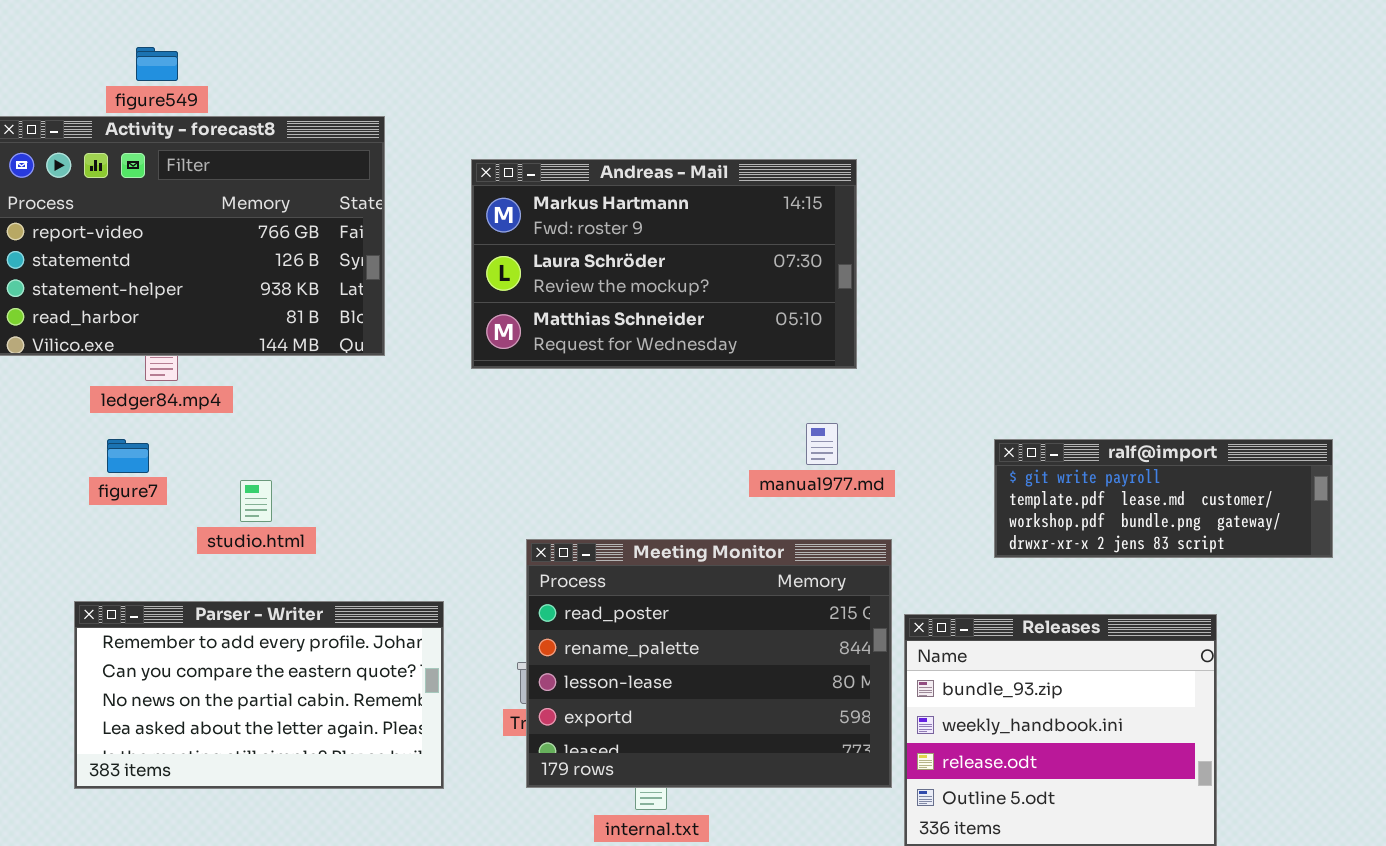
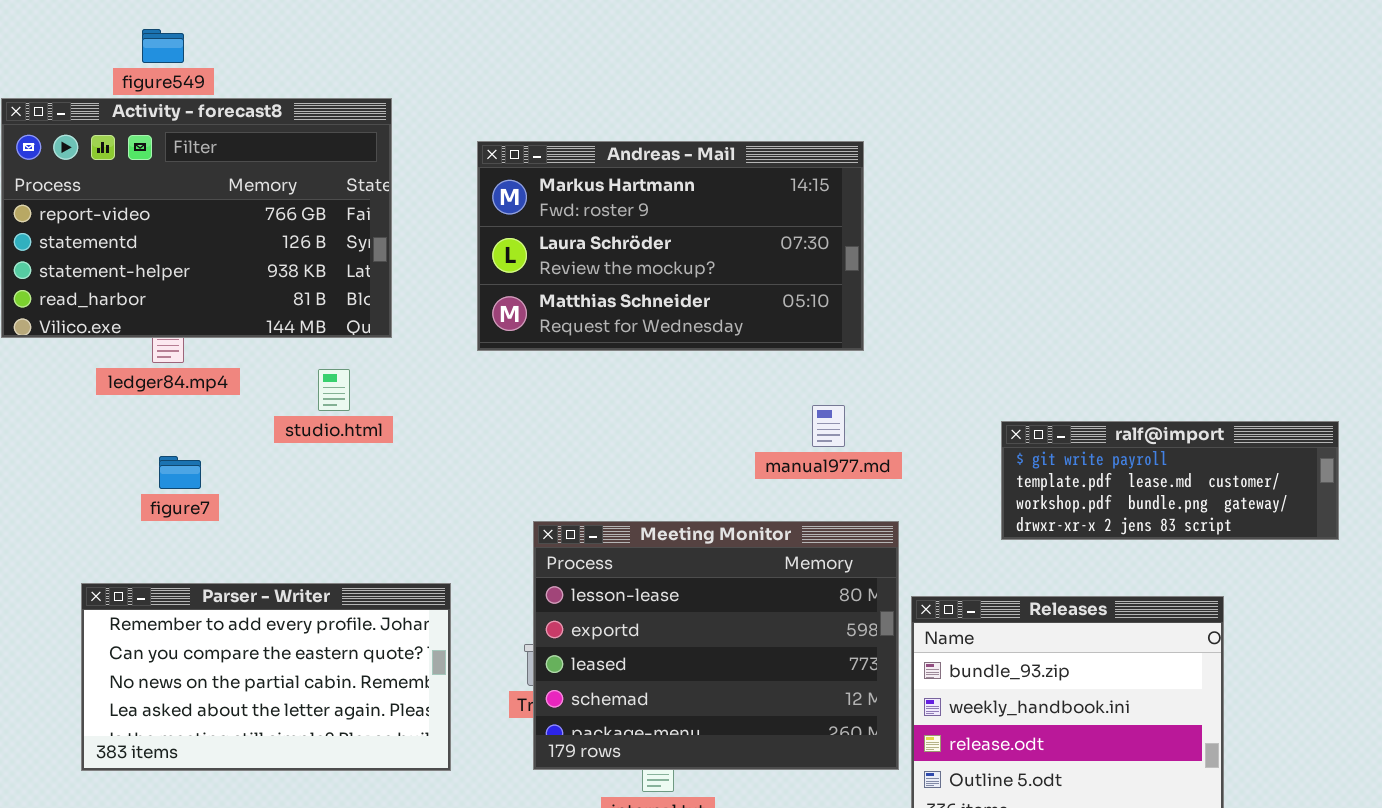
figure7: [107,439,149,473] -> [159,456,201,489], moved
studio.html: [240,480,272,522] -> [318,369,350,411], moved
Meeting Monitor: [526,539,892,788] -> [533,521,899,770], scrolled down 2 rows

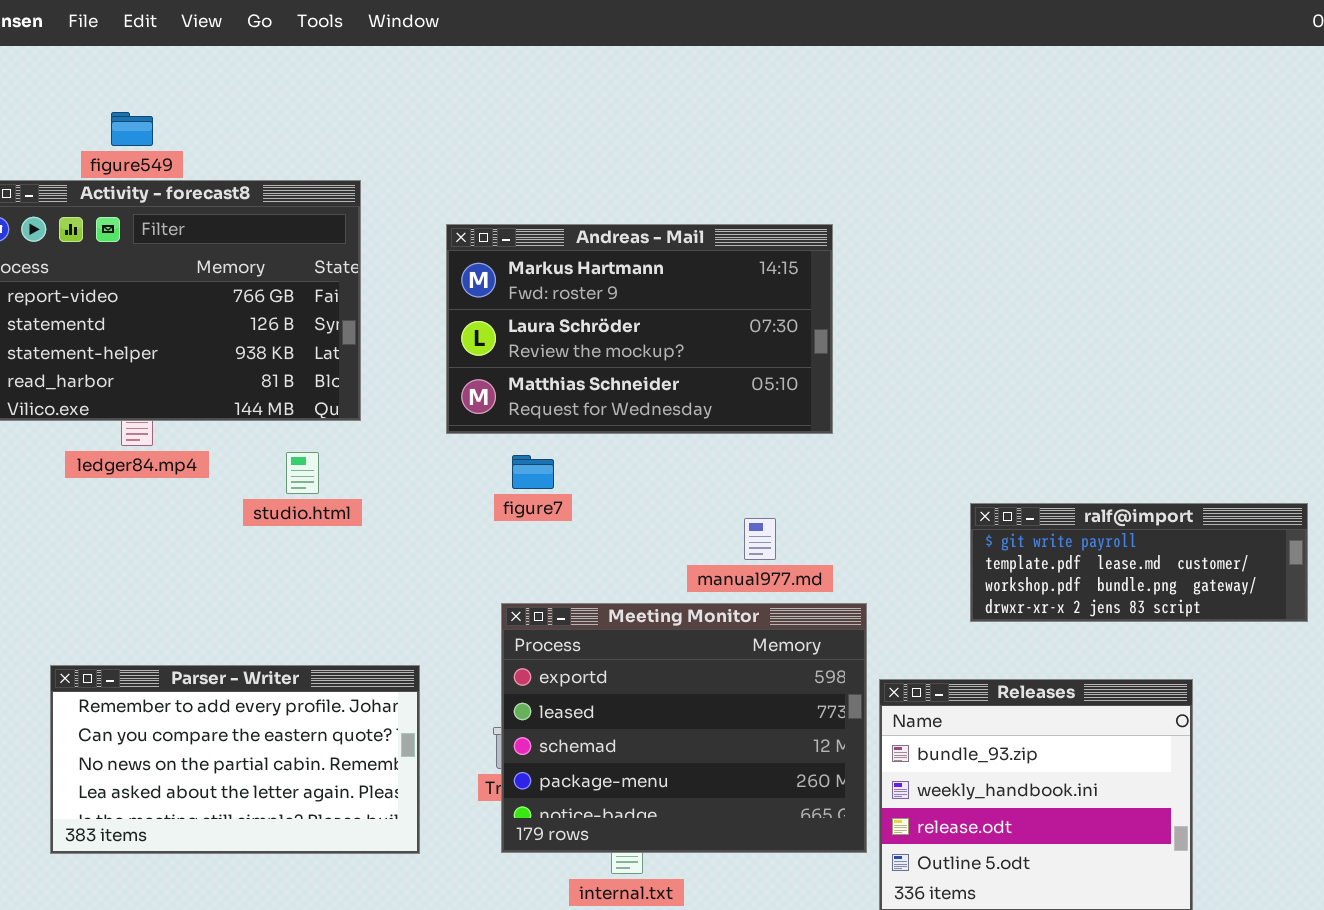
manual977.md: [812,405,845,447] -> [744,518,776,560], moved
figure7: [159,456,201,489] -> [512,455,554,489], moved
Meeting Monitor: [533,521,899,770] -> [501,603,867,853], scrolled down 1 row

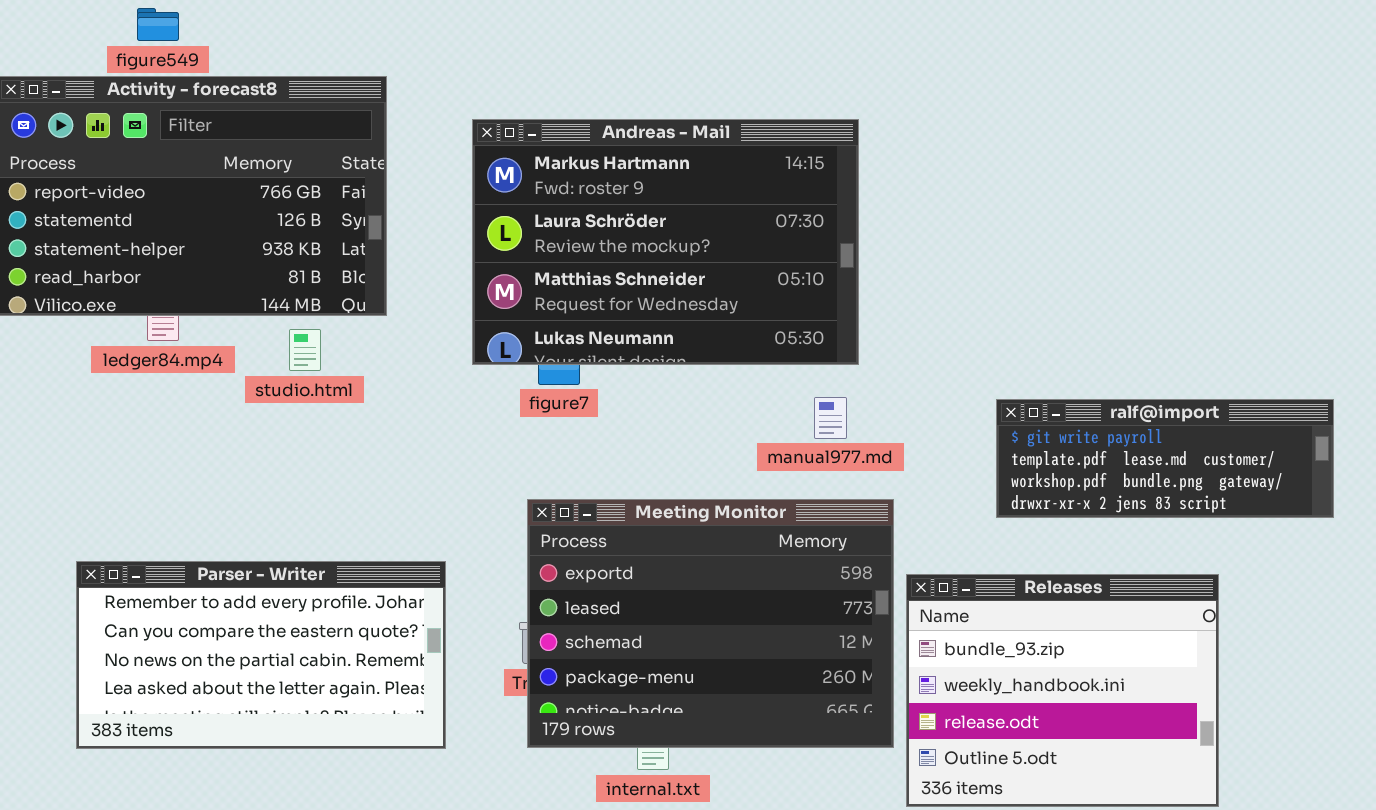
Andreas - Mail: [446,224,833,434] -> [472,119,859,365], resized
studio.html: [286,452,319,494] -> [289,329,321,371], moved
manual977.md: [744,518,776,560] -> [814,397,847,439], moved

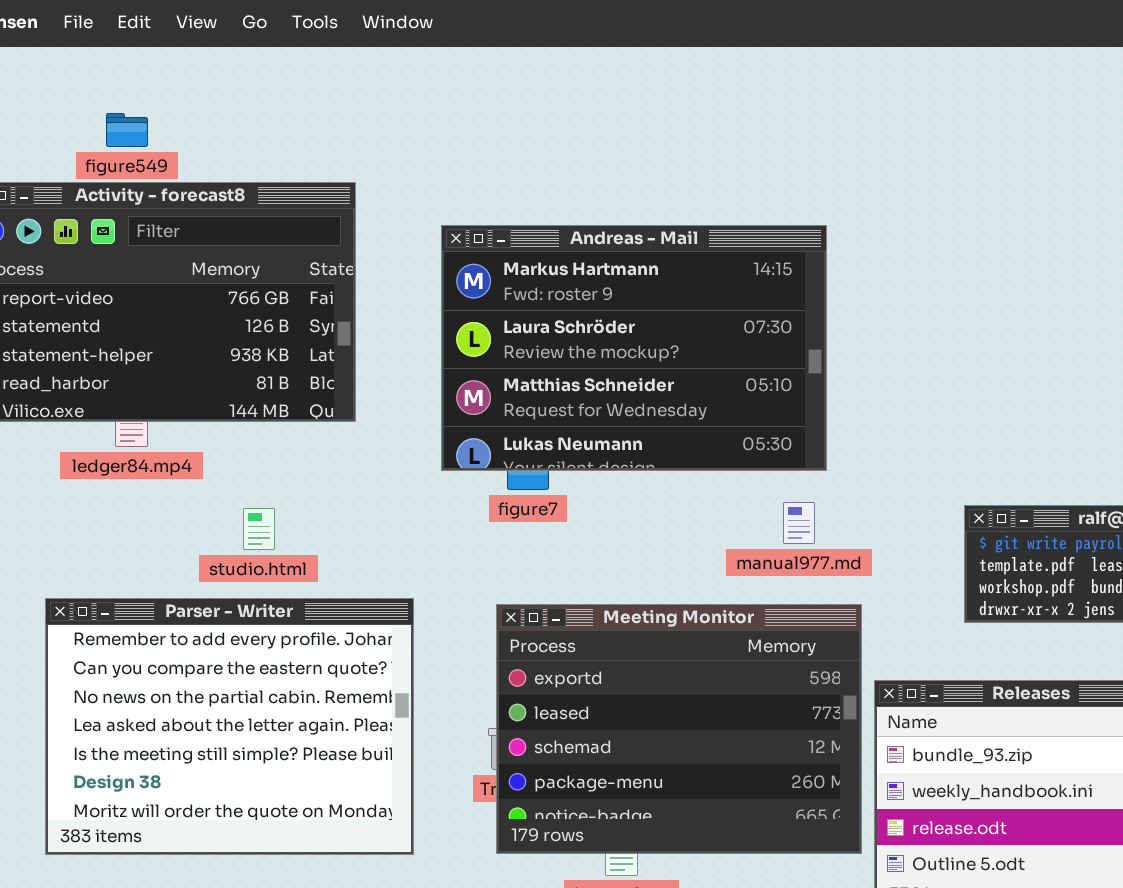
studio.html: [289,329,321,371] -> [243,508,275,550], moved
Parser - Writer: [76,561,446,749] -> [45,598,414,855], resized

